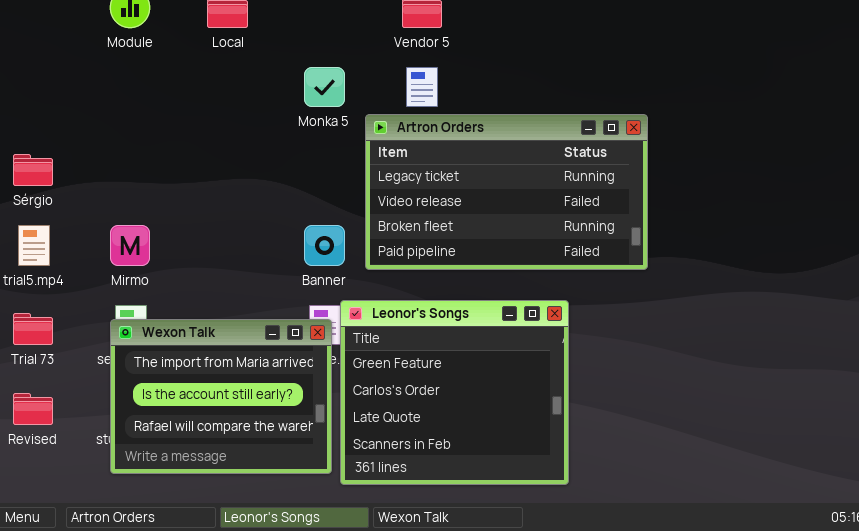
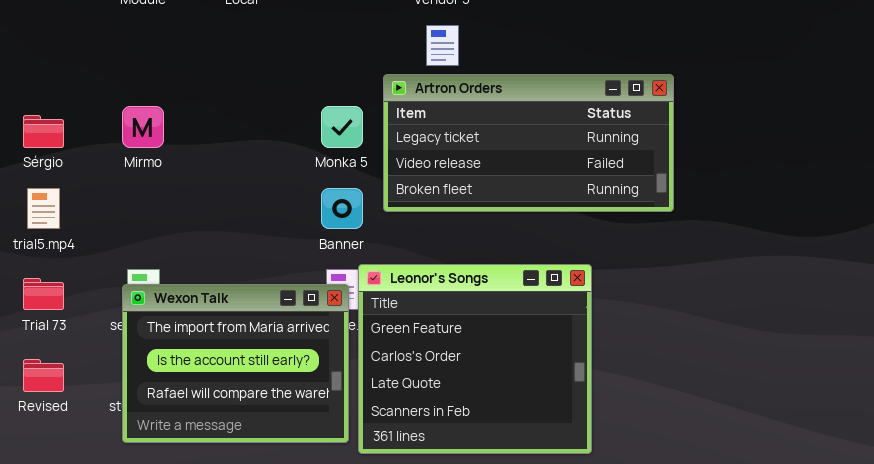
Monka 5: [304,67,345,107] -> [321,106,363,148], moved
Artron Orders: [365,114,648,270] -> [383,74,674,212], resized
Mirmo: [110,225,150,266] -> [122,106,164,148], moved

